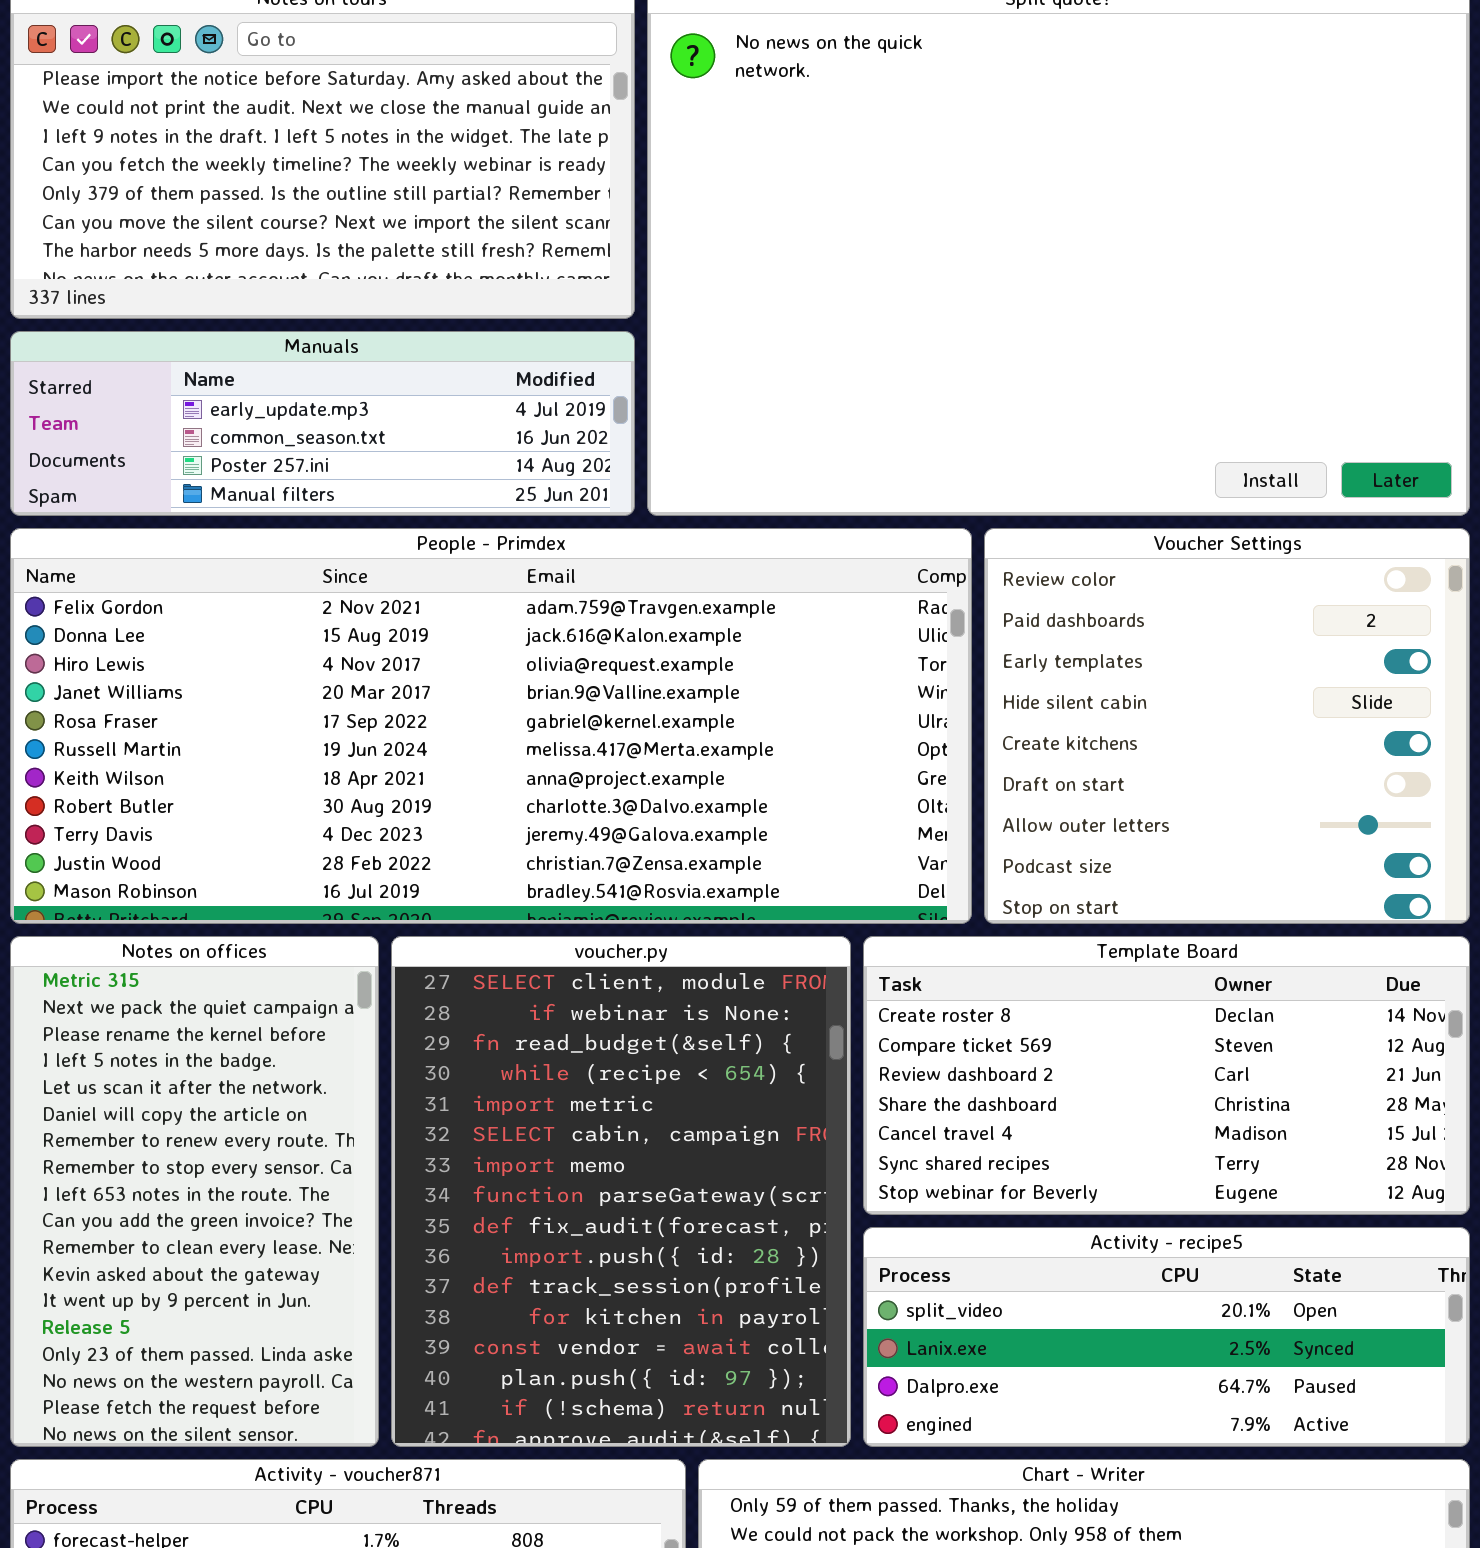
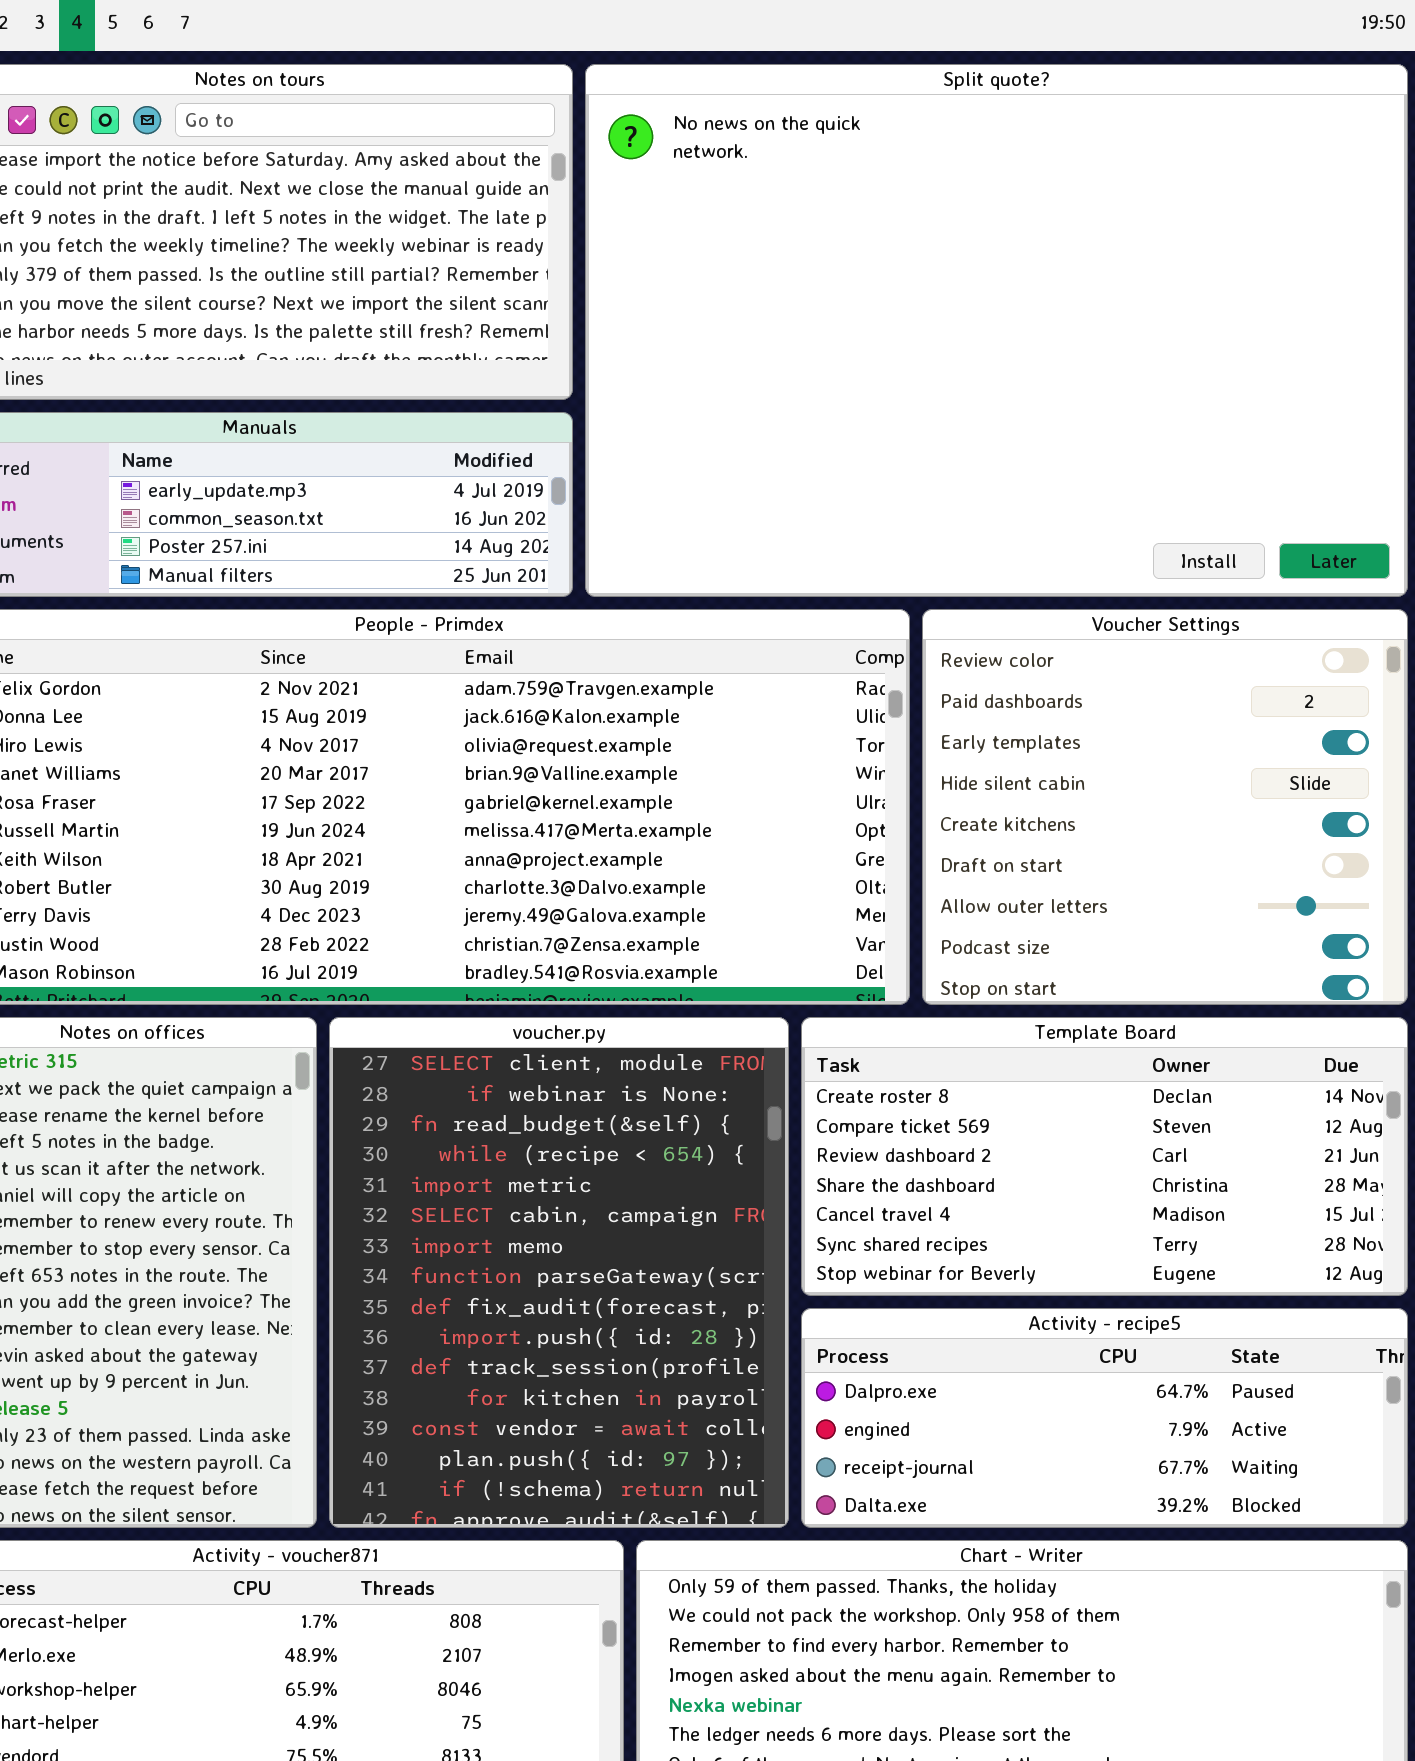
Activity - recipe5: [863,1227,1470,1447] -> [801,1308,1408,1528], scrolled down 2 rows

